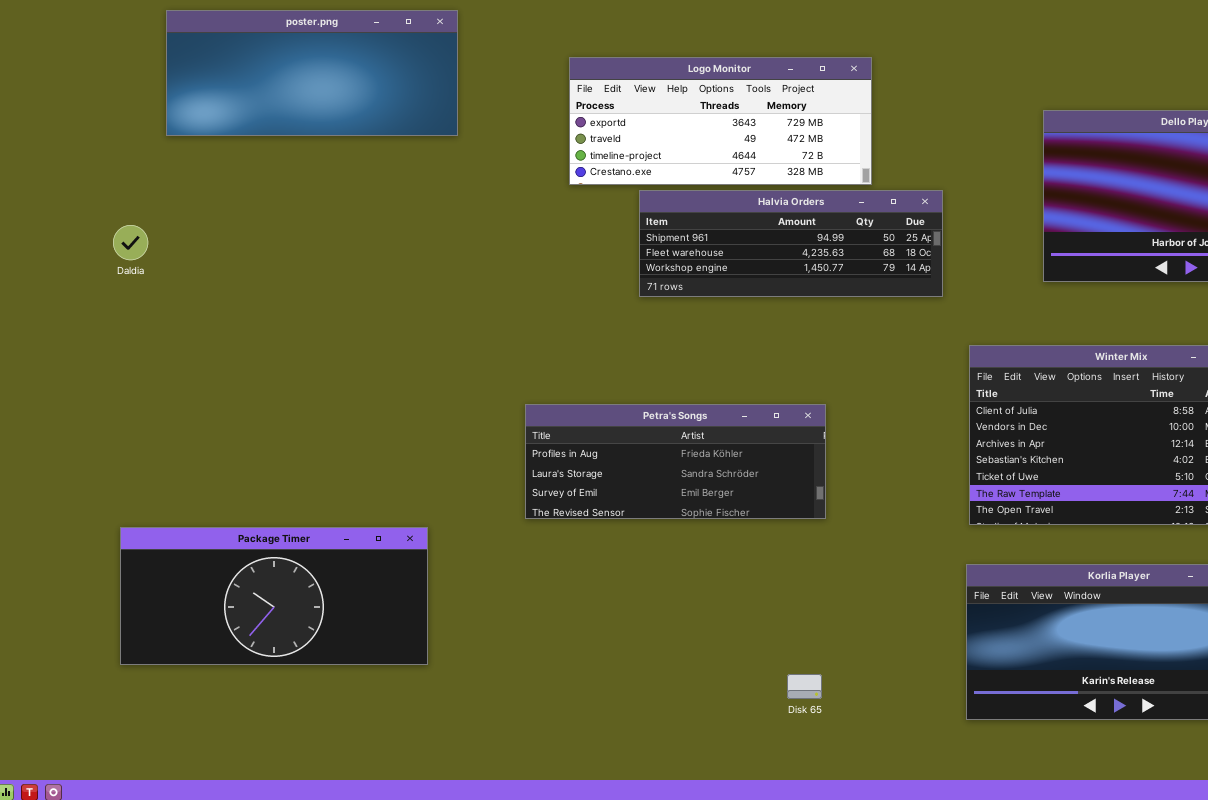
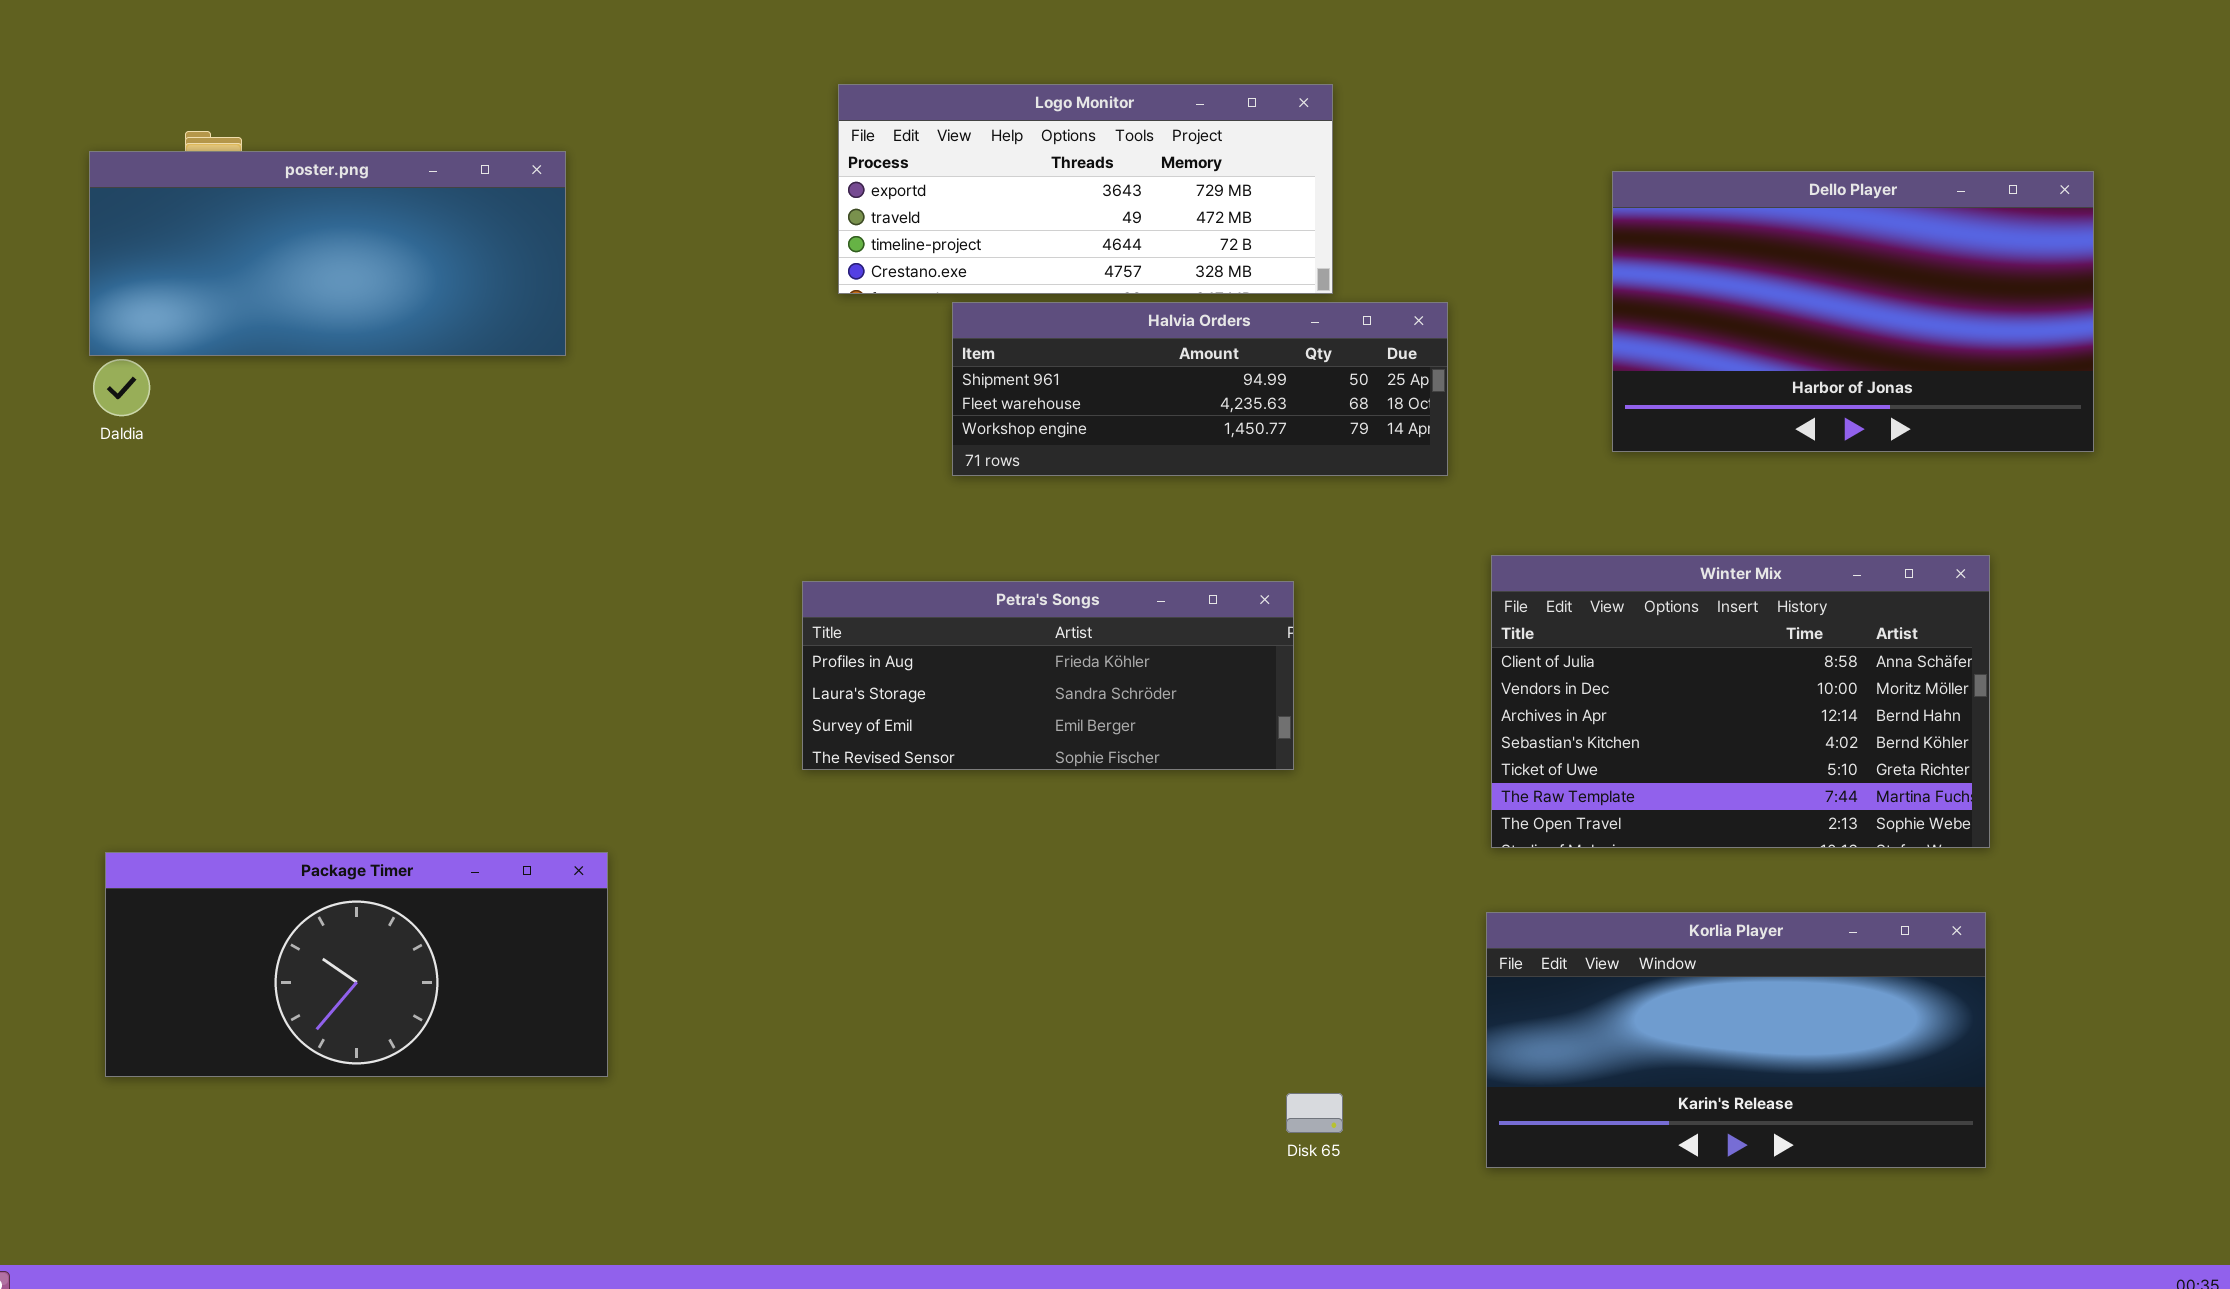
poster.png: [166,10,458,136] -> [89,151,566,356], moved
Petra's Songs: [525,404,826,519] -> [802,581,1294,770], moved
Disk 65: [787,674,822,699] -> [1286,1093,1343,1133], moved

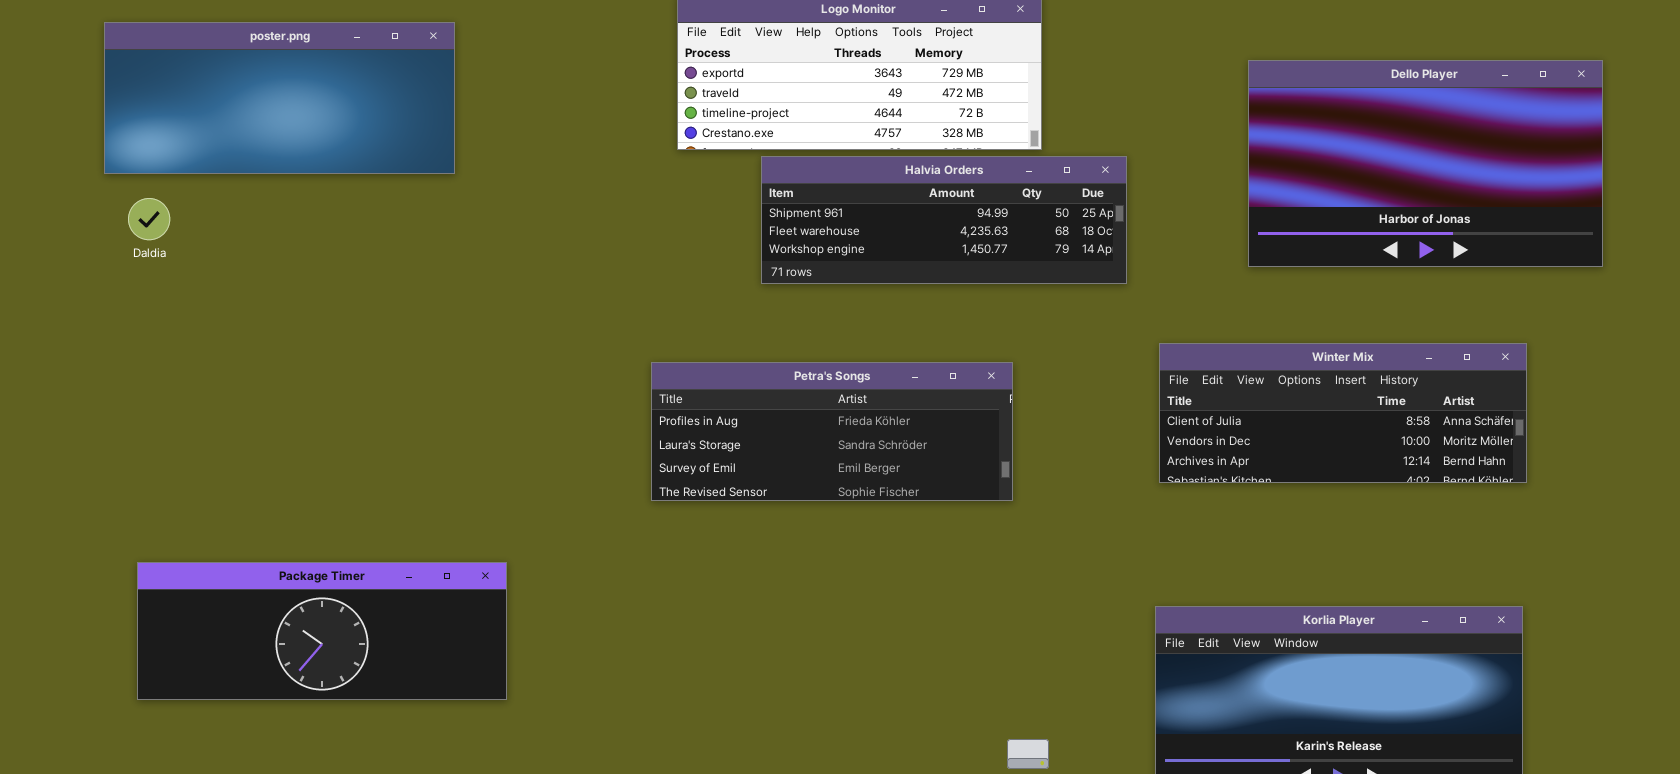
poster.png: [89,151,566,356] -> [104,22,455,174], moved
Winter Mix: [1491,555,1990,848] -> [1159,343,1527,483], resized
Package Timer: [105,852,608,1077] -> [137,562,507,700], resized

